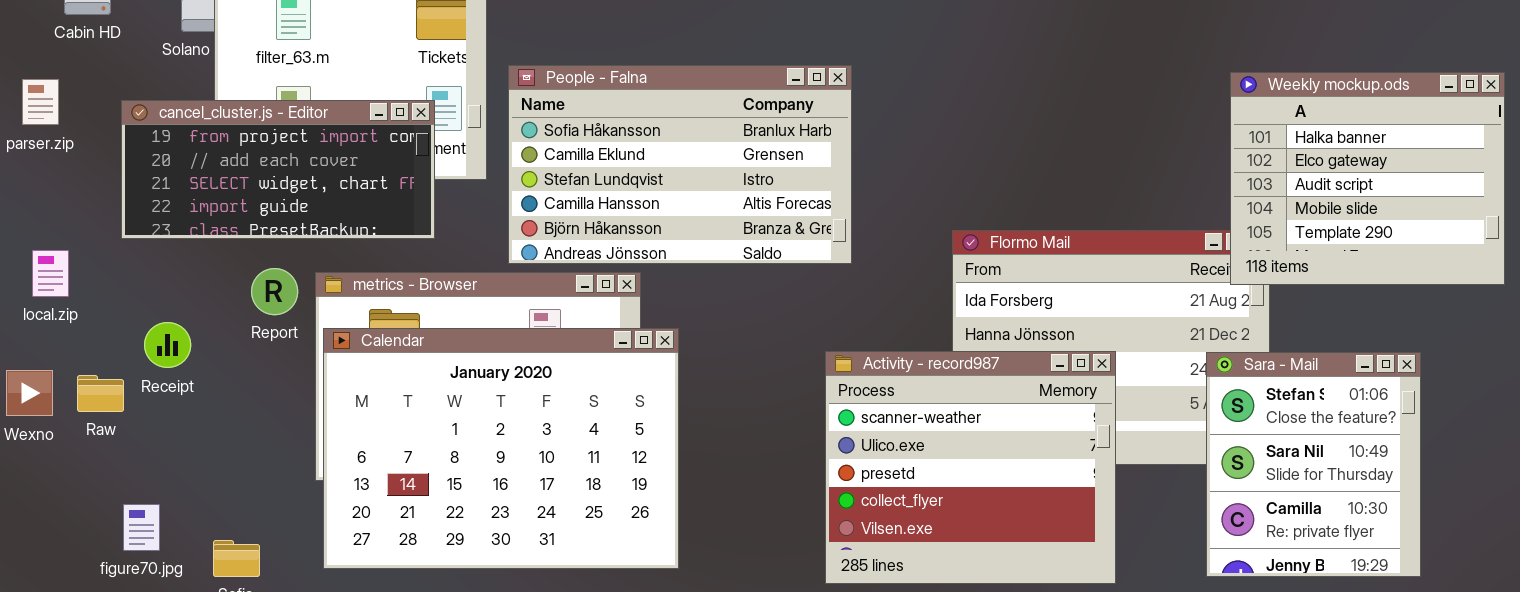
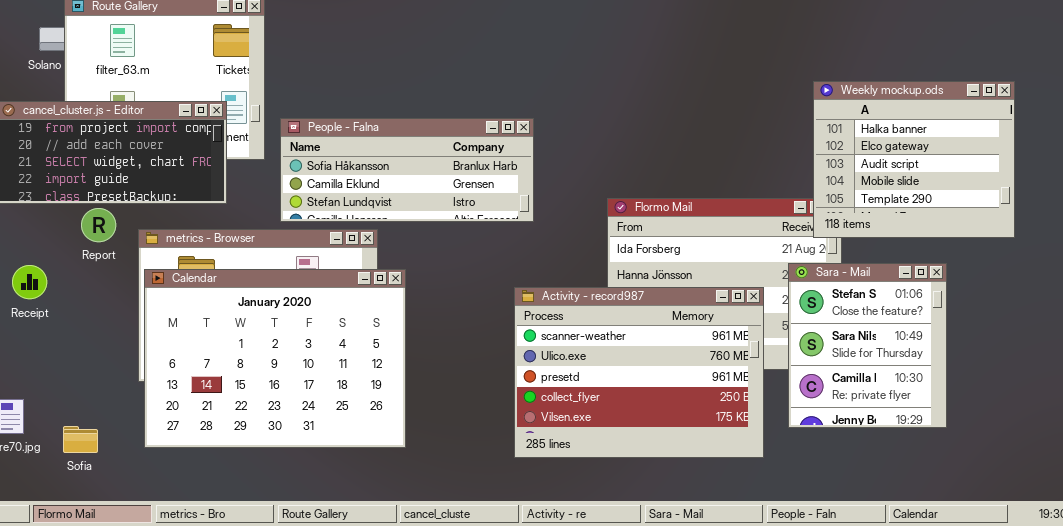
People - Falna: [508,65,852,264] -> [280,118,534,222], resized
Report: [251,268,298,315] -> [81,208,116,242], moved
Activity - record987: [825,351,1116,584] -> [514,287,764,458], resized
Sara - Mail: [1206,352,1421,577] -> [788,263,947,428], moved

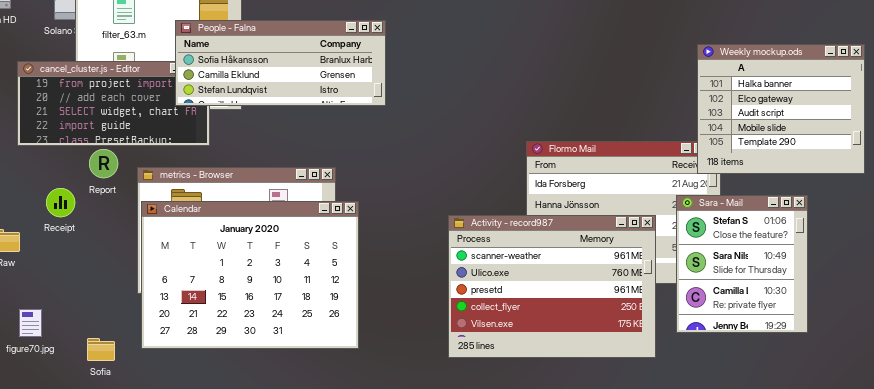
People - Falna: [280,118,534,222] -> [175,20,386,106], moved
Receipt: [12,265,47,299] -> [46,188,75,217], moved
Sofia: [63,426,98,453] -> [87,338,115,361], moved

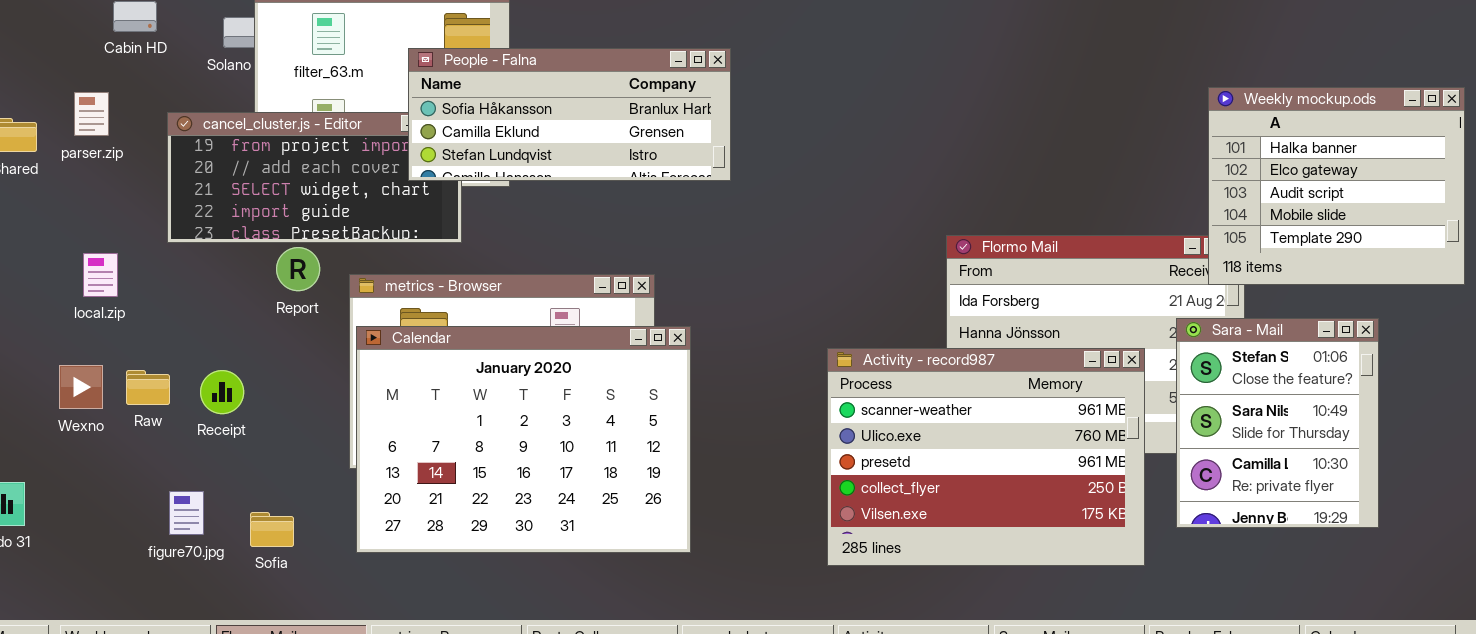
Receipt: [46,188,75,217] -> [200,370,244,414], moved
Sofia: [87,338,115,361] -> [250,512,294,547], moved

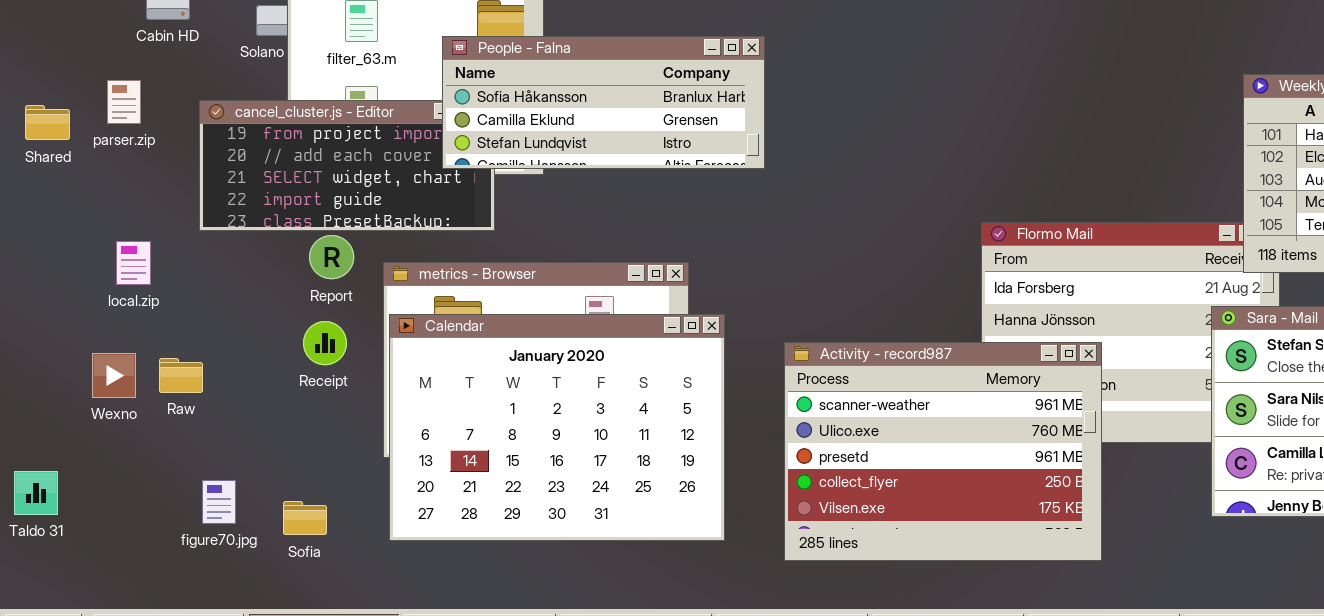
Activity - record987: [827,348,1145,566] -> [784,342,1102,561], moved
Receipt: [200,370,244,414] -> [303,321,347,365], moved

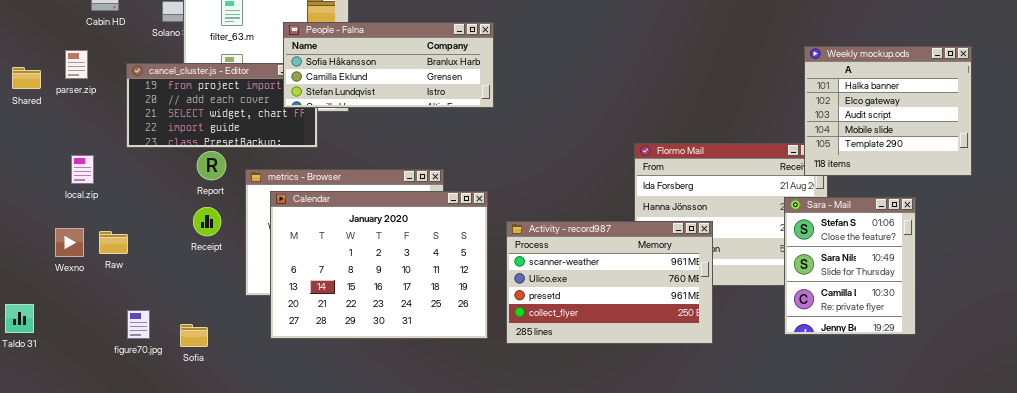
Calendar: [389,314,725,541] -> [270,191,488,339], moved
Activity - record987: [784,342,1102,561] -> [506,221,713,344], resized

